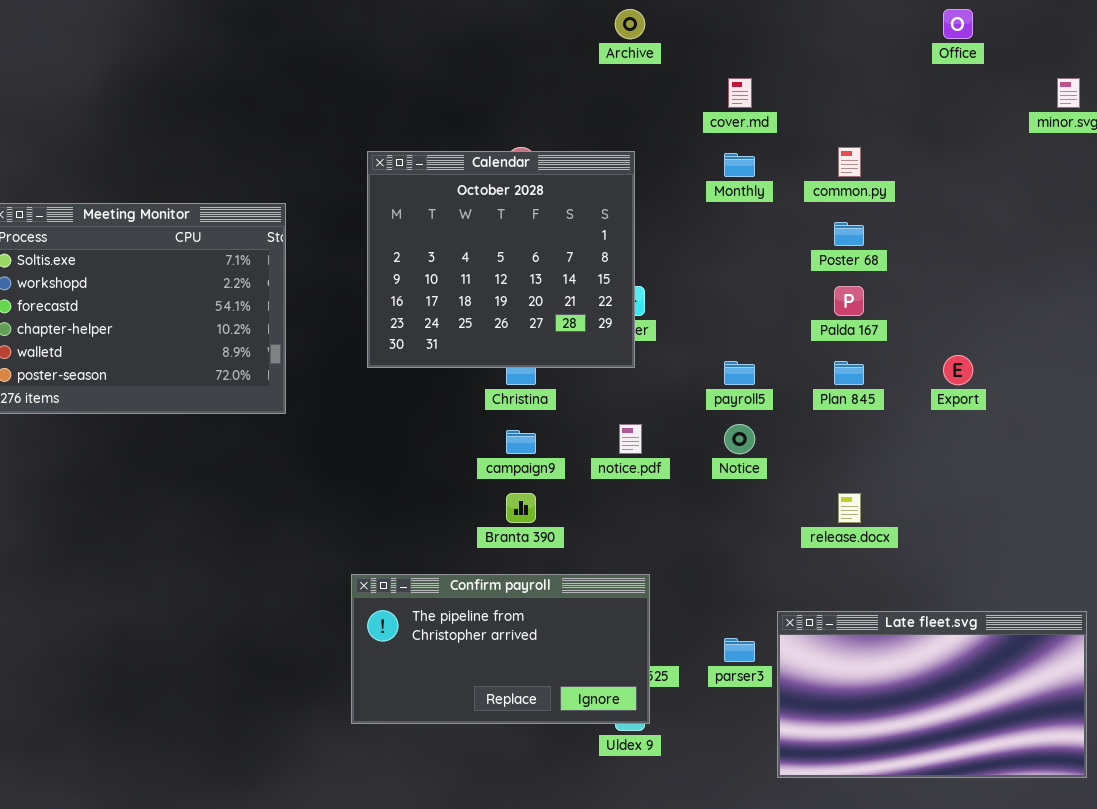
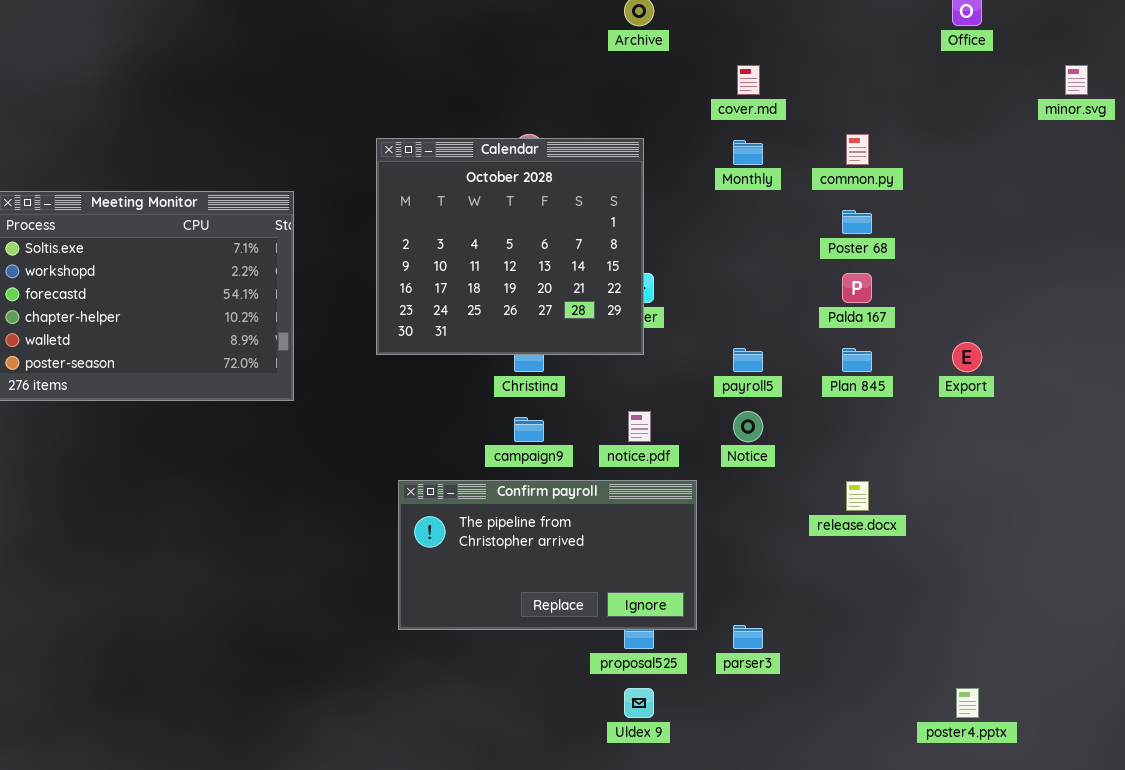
Confirm payroll: [351,574,650,724] -> [398,480,697,630], moved
Late fleet.svg: [777,611,1087,778] -> none, closed

